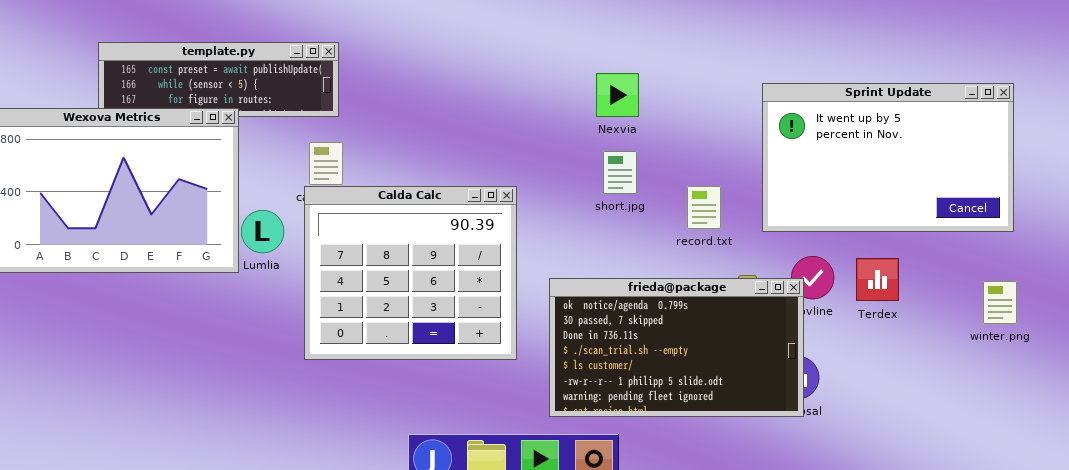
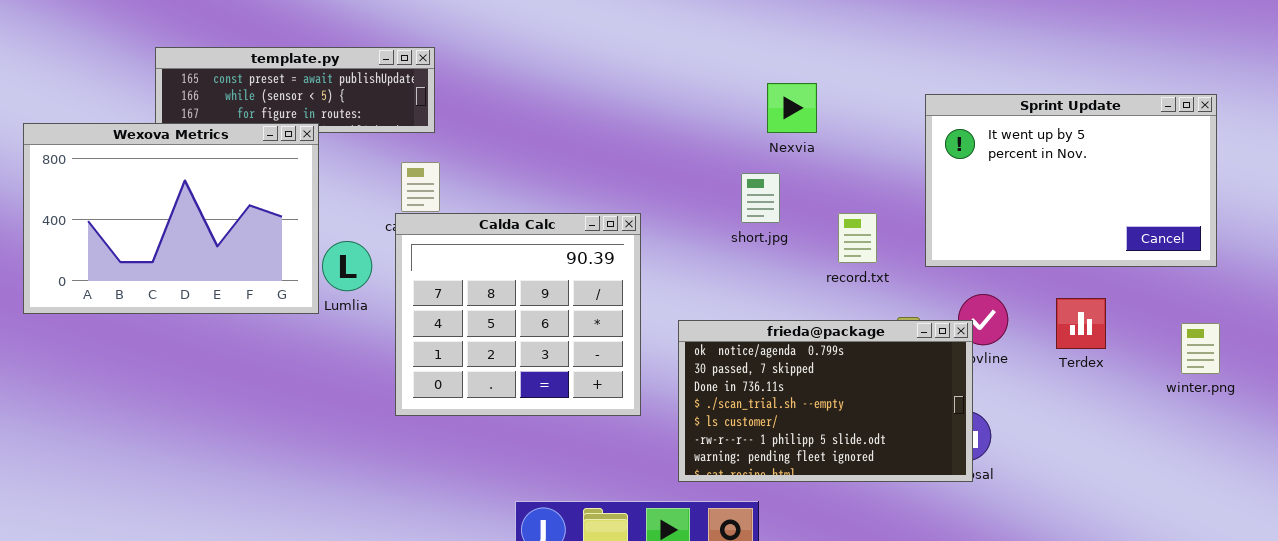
Nexvia: [596,73,639,117] -> [767,83,817,133], moved
Terdex: [856,258,899,301] -> [1056,298,1106,349], moved

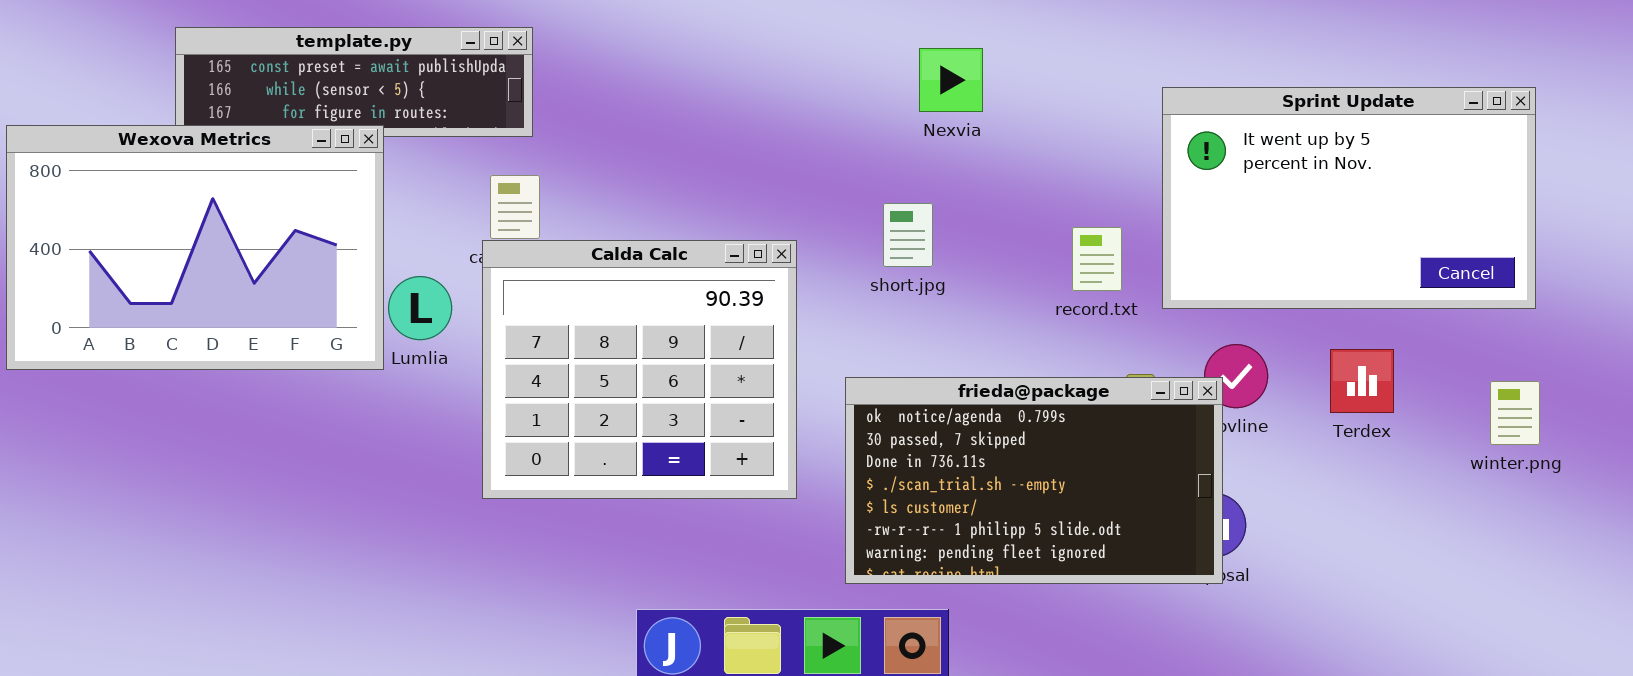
Nexvia: [767,83,817,133] -> [919,48,983,112], moved
short.jpg: [741,173,780,223] -> [883,203,933,267], moved
record.txt: [838,213,877,263] -> [1072,227,1122,291], moved

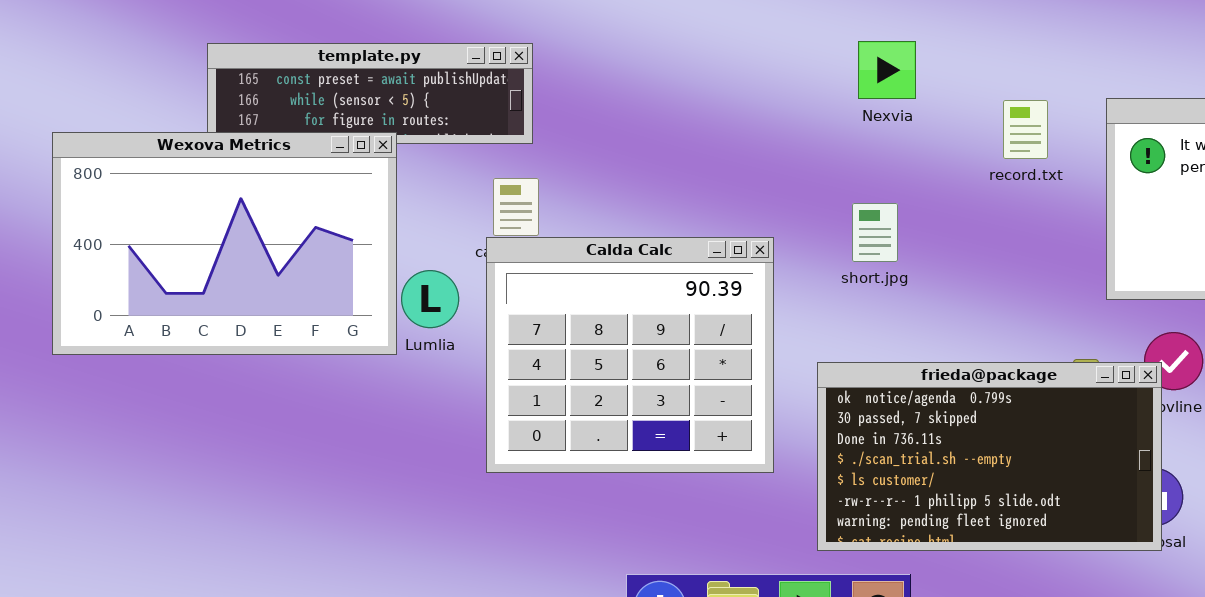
Nexvia: [919,48,983,112] -> [858,41,916,99], moved
record.txt: [1072,227,1122,291] -> [1003,100,1048,159], moved

